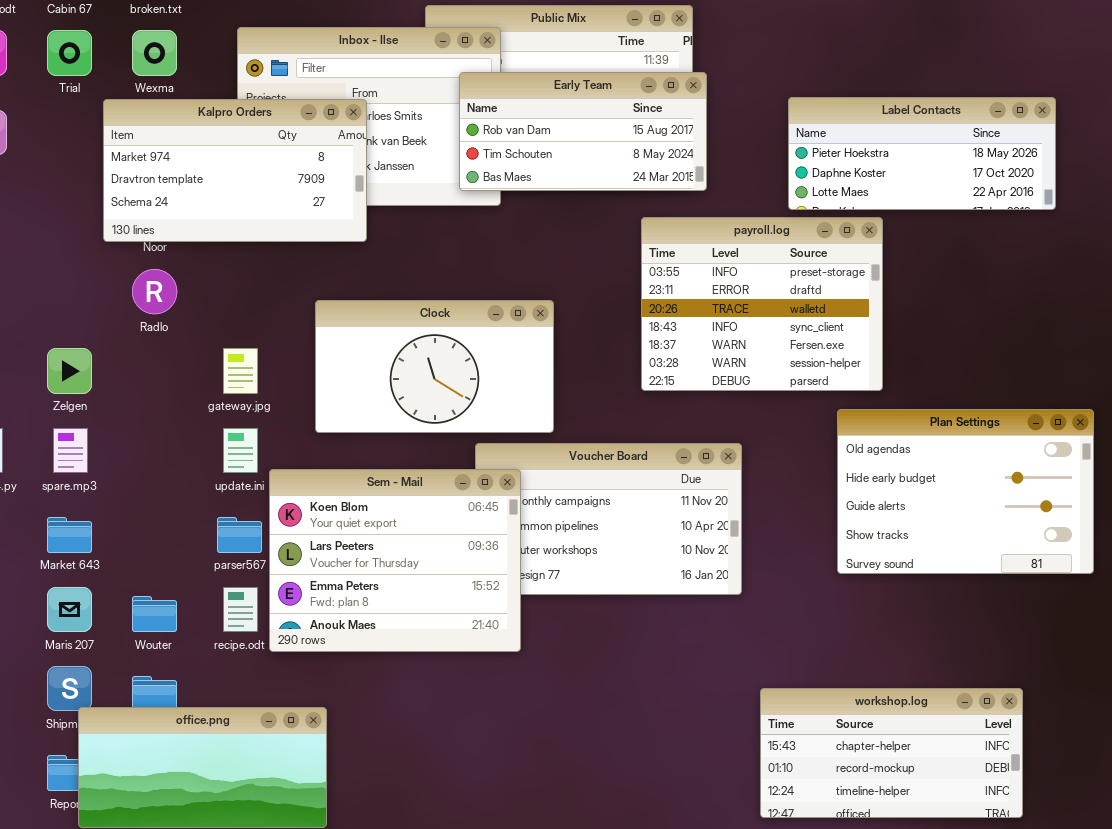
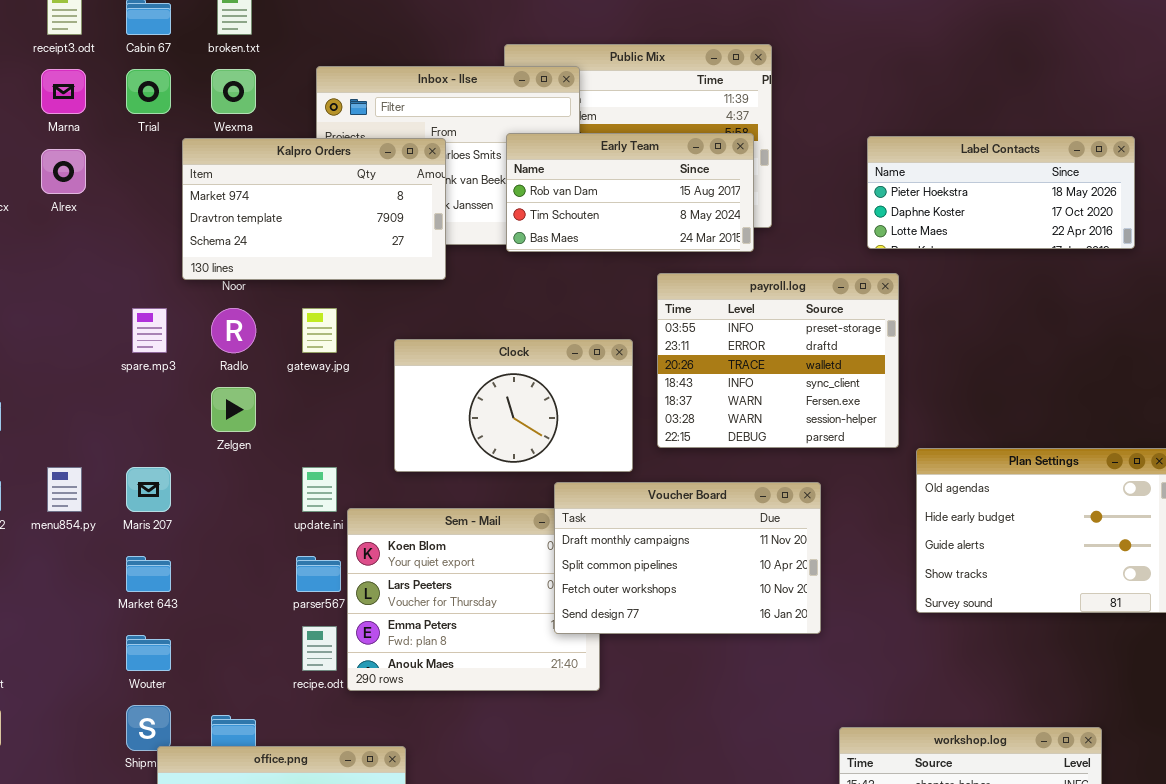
Early Team: [459,72,707,191] -> [506,133,754,252], moved
payroll.log: [641,217,883,391] -> [657,273,899,448], moved
Zelgen: [47,348,92,394] -> [211,387,256,432], moved
gateway.jpg: [223,348,258,394] -> [302,308,337,353], moved
spare.mp3: [53,428,88,473] -> [132,308,167,353], moved
Voucher Board: [475,443,742,595] -> [554,482,821,634], raised
Maris 207: [47,587,92,632] -> [126,467,171,512], moved
Wouter: [132,596,177,632] -> [126,635,171,671], moved

